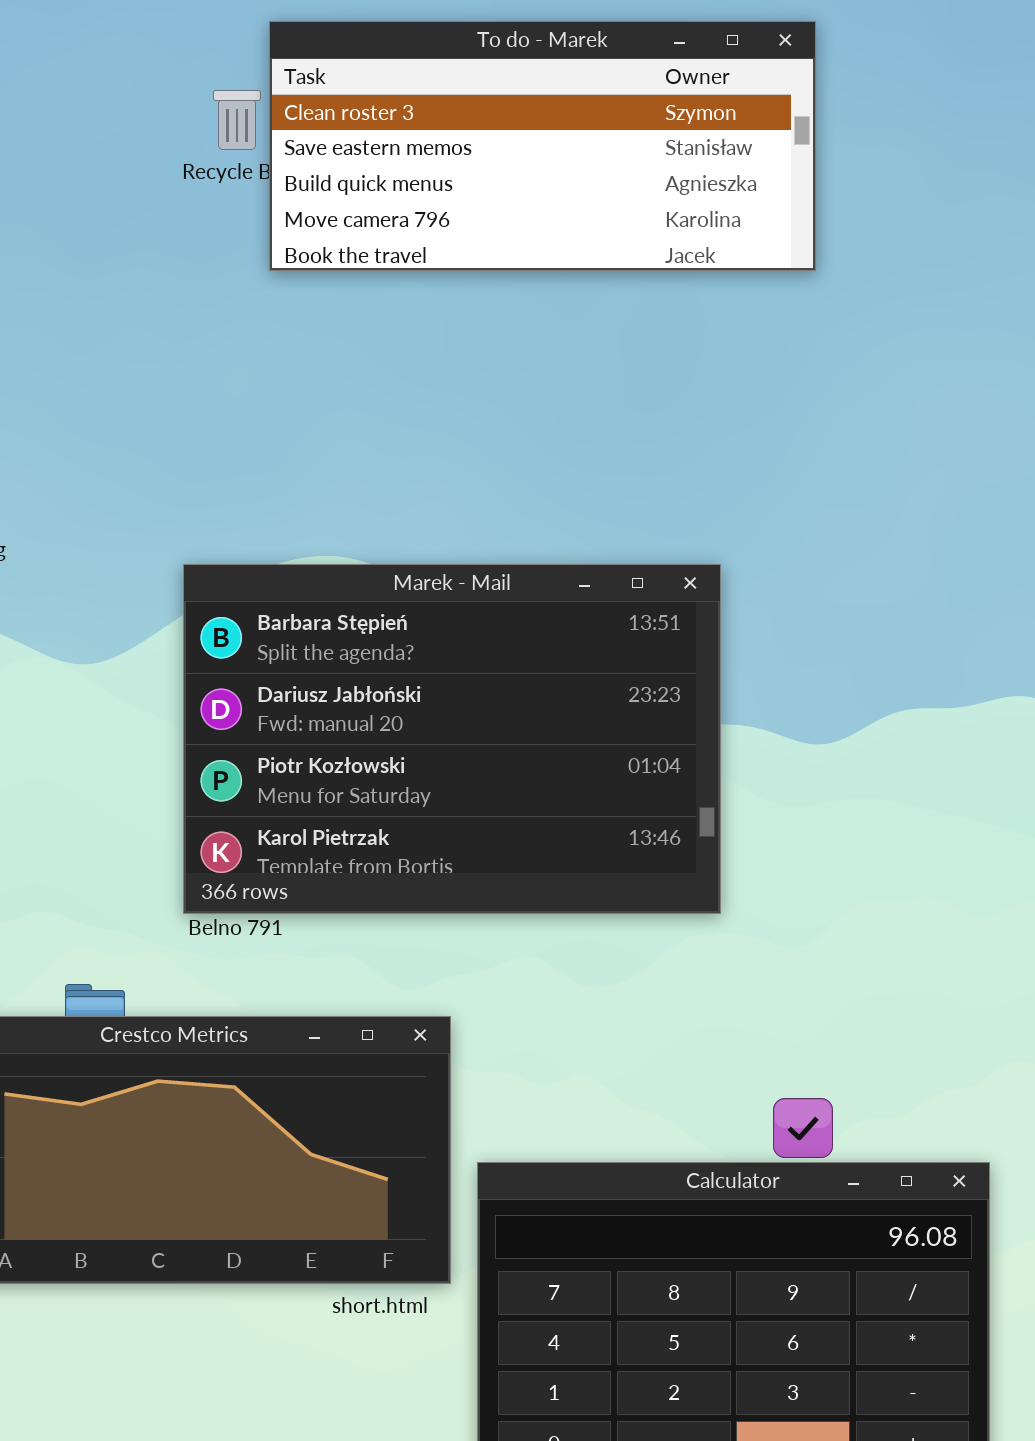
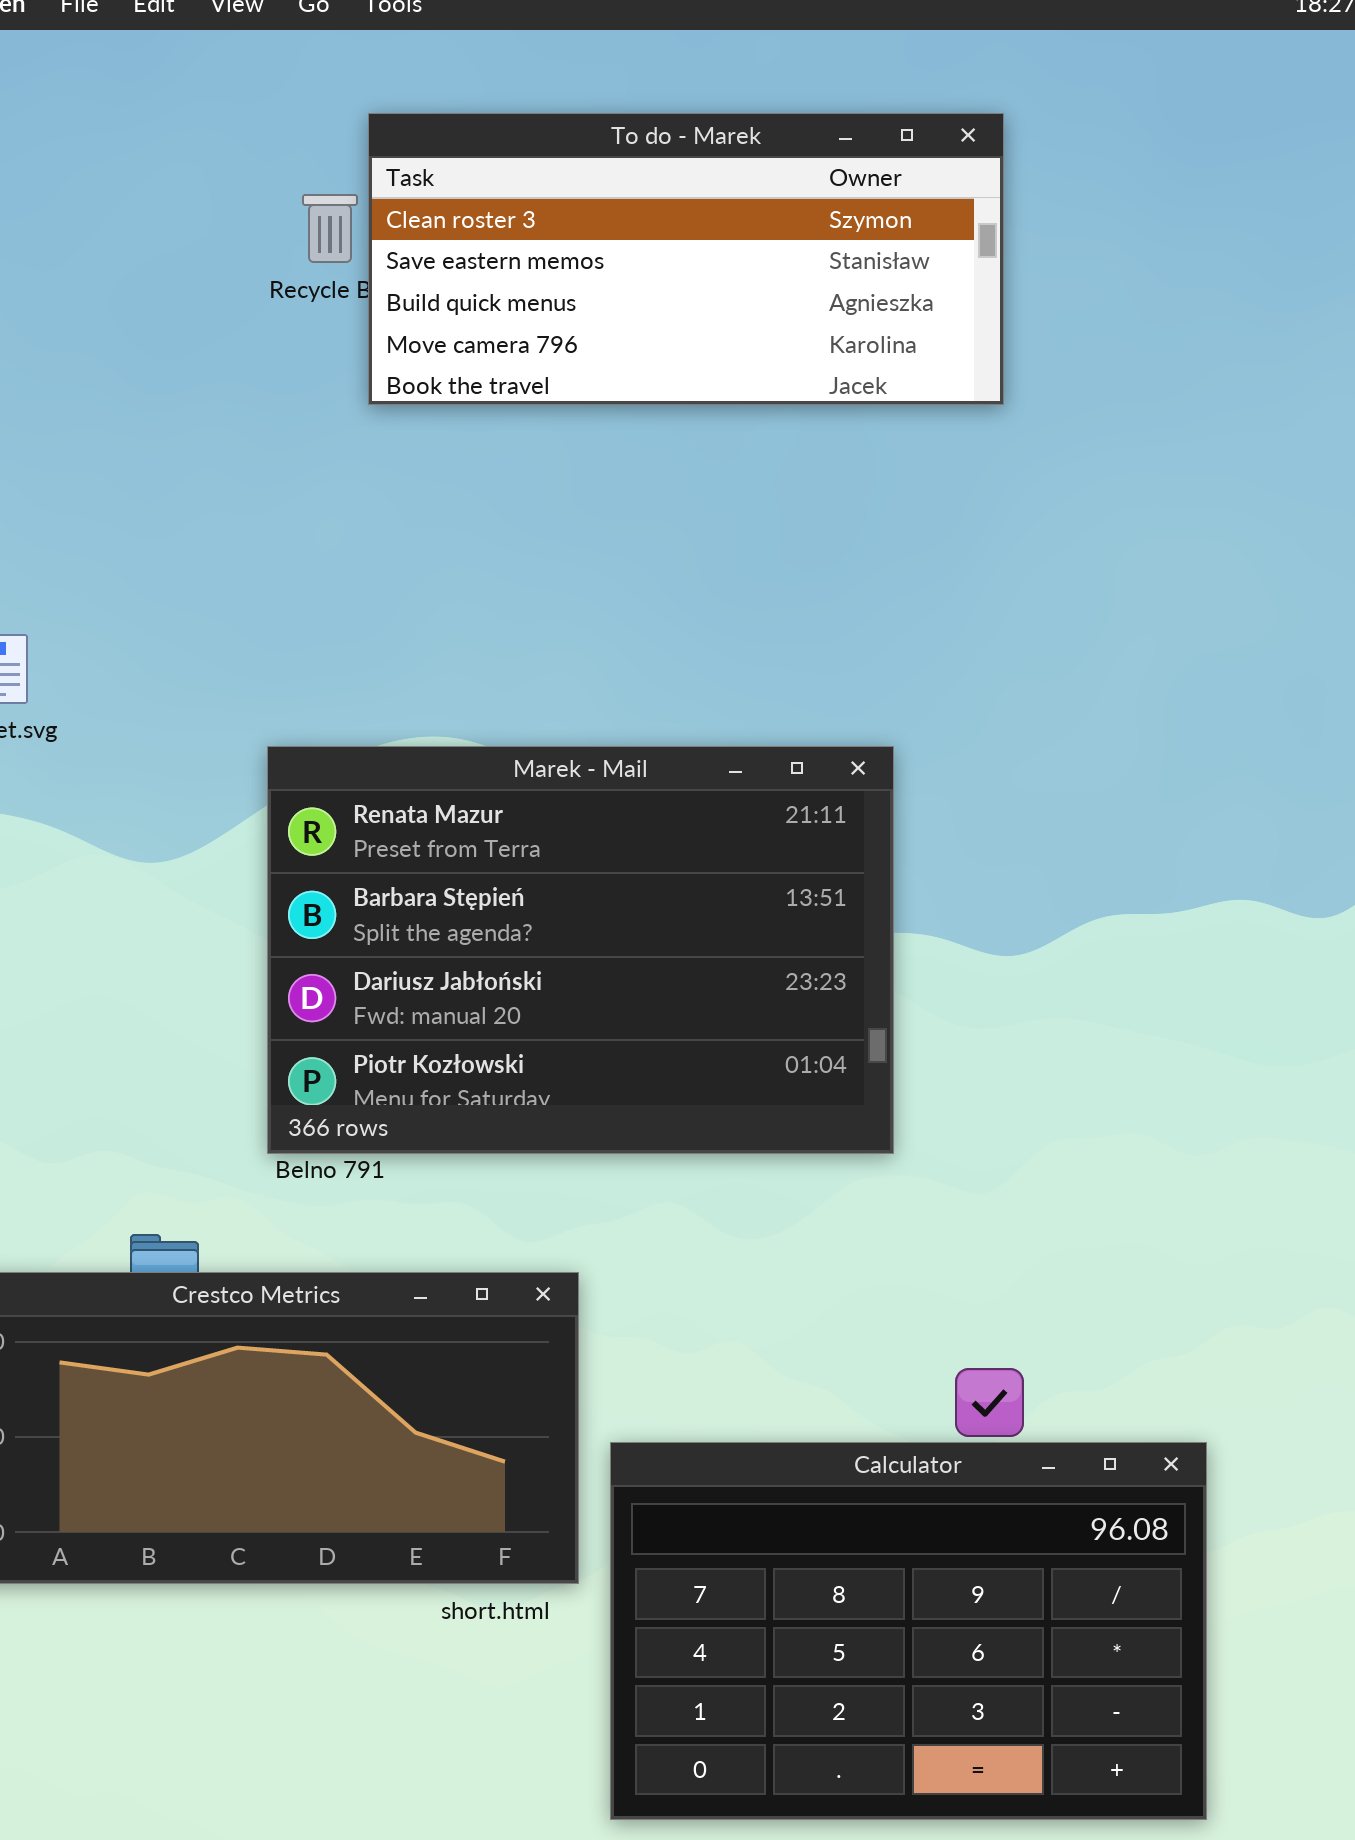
Marek - Mail: [183,564,721,914] -> [267,746,894,1154], scrolled up 1 row

